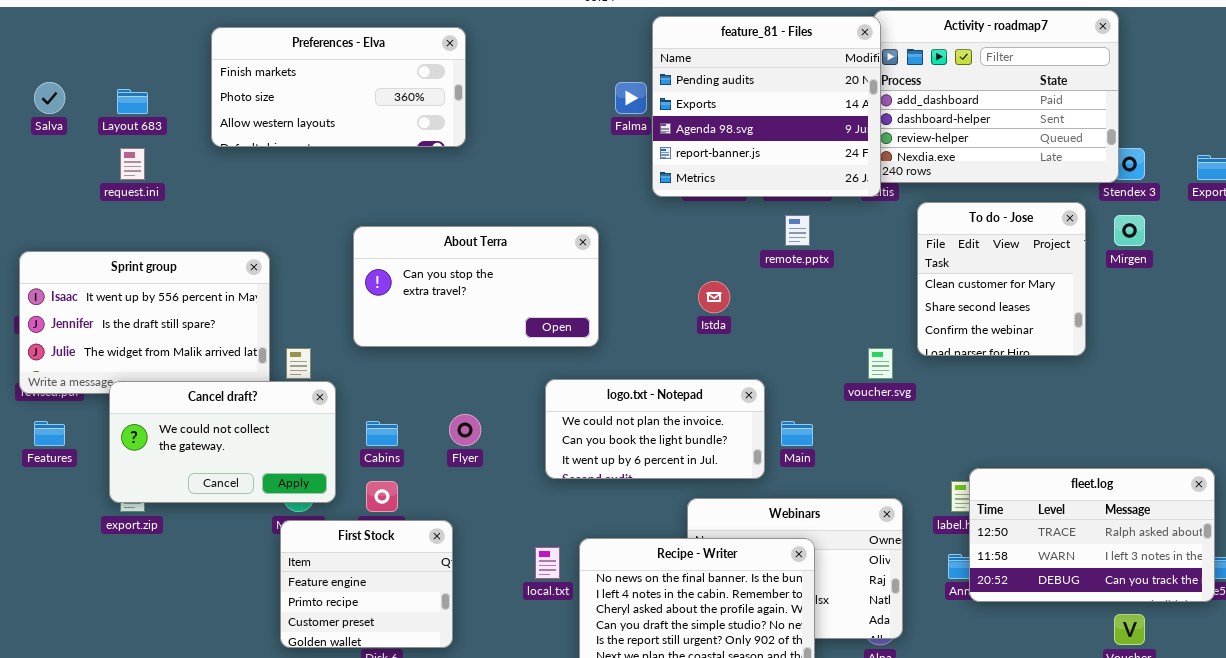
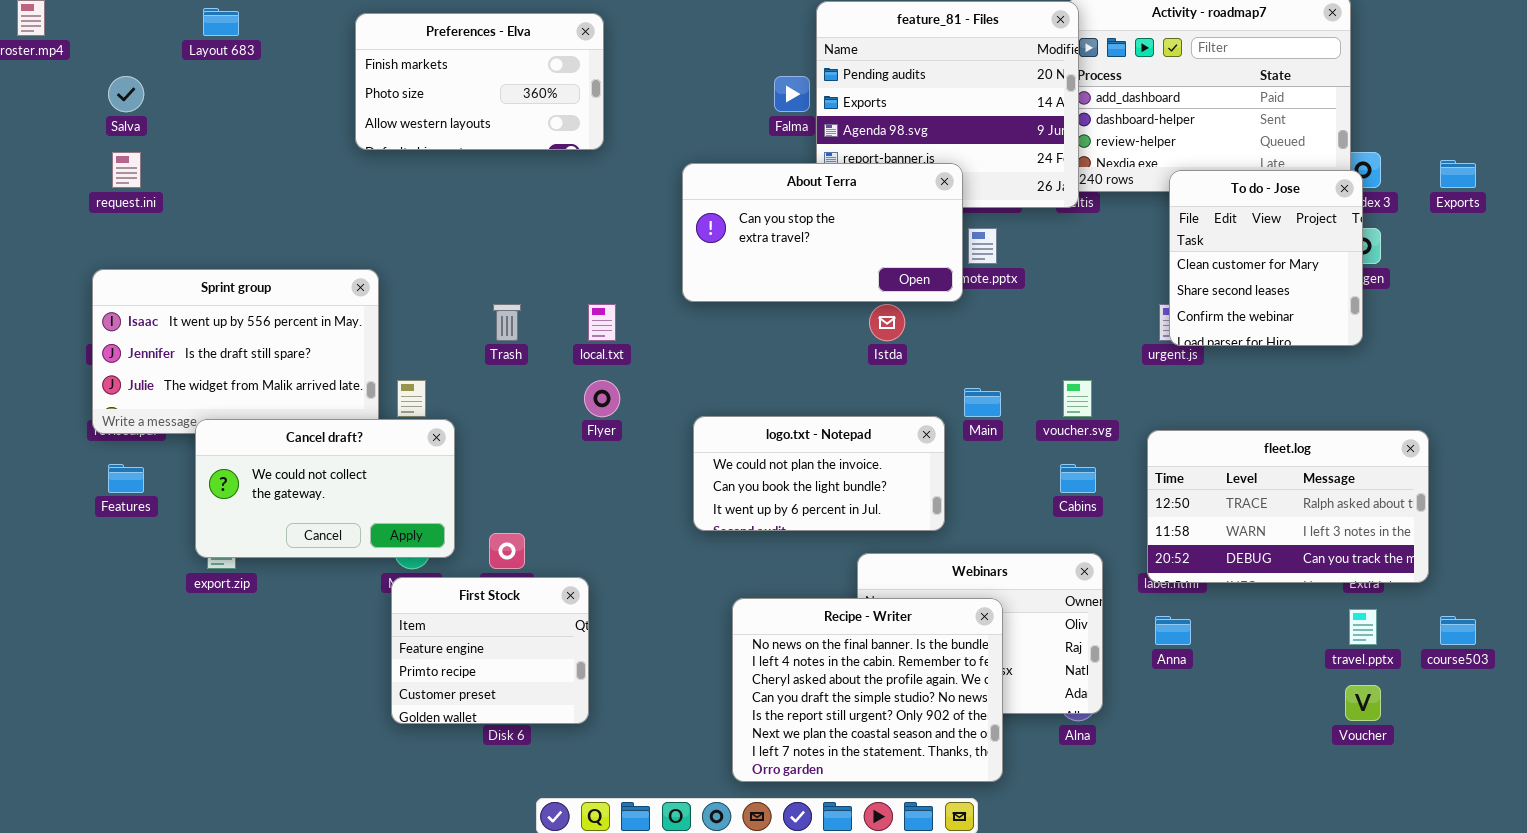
Preferences - Elva: [211,27,466,147] -> [355,13,604,150], resized
Layout 683: [117,89,148,114] -> [203,8,239,36], moved
request.ini: [120,148,145,180] -> [112,152,141,188], moved
To do - Jose: [917,202,1086,356] -> [1169,170,1363,346], moved
About Terra: [353,226,599,347] -> [682,163,963,302], moved
Flyer: [449,414,481,446] -> [584,380,620,417], moved
Cabins: [366,421,398,446] -> [1060,464,1096,493], moved
Main: [781,421,813,446] -> [964,388,1001,417], moved
fleet.log: [969,468,1215,602] -> [1147,430,1429,583], moved
local.txt: [535,547,560,579] -> [588,304,616,341], moved

